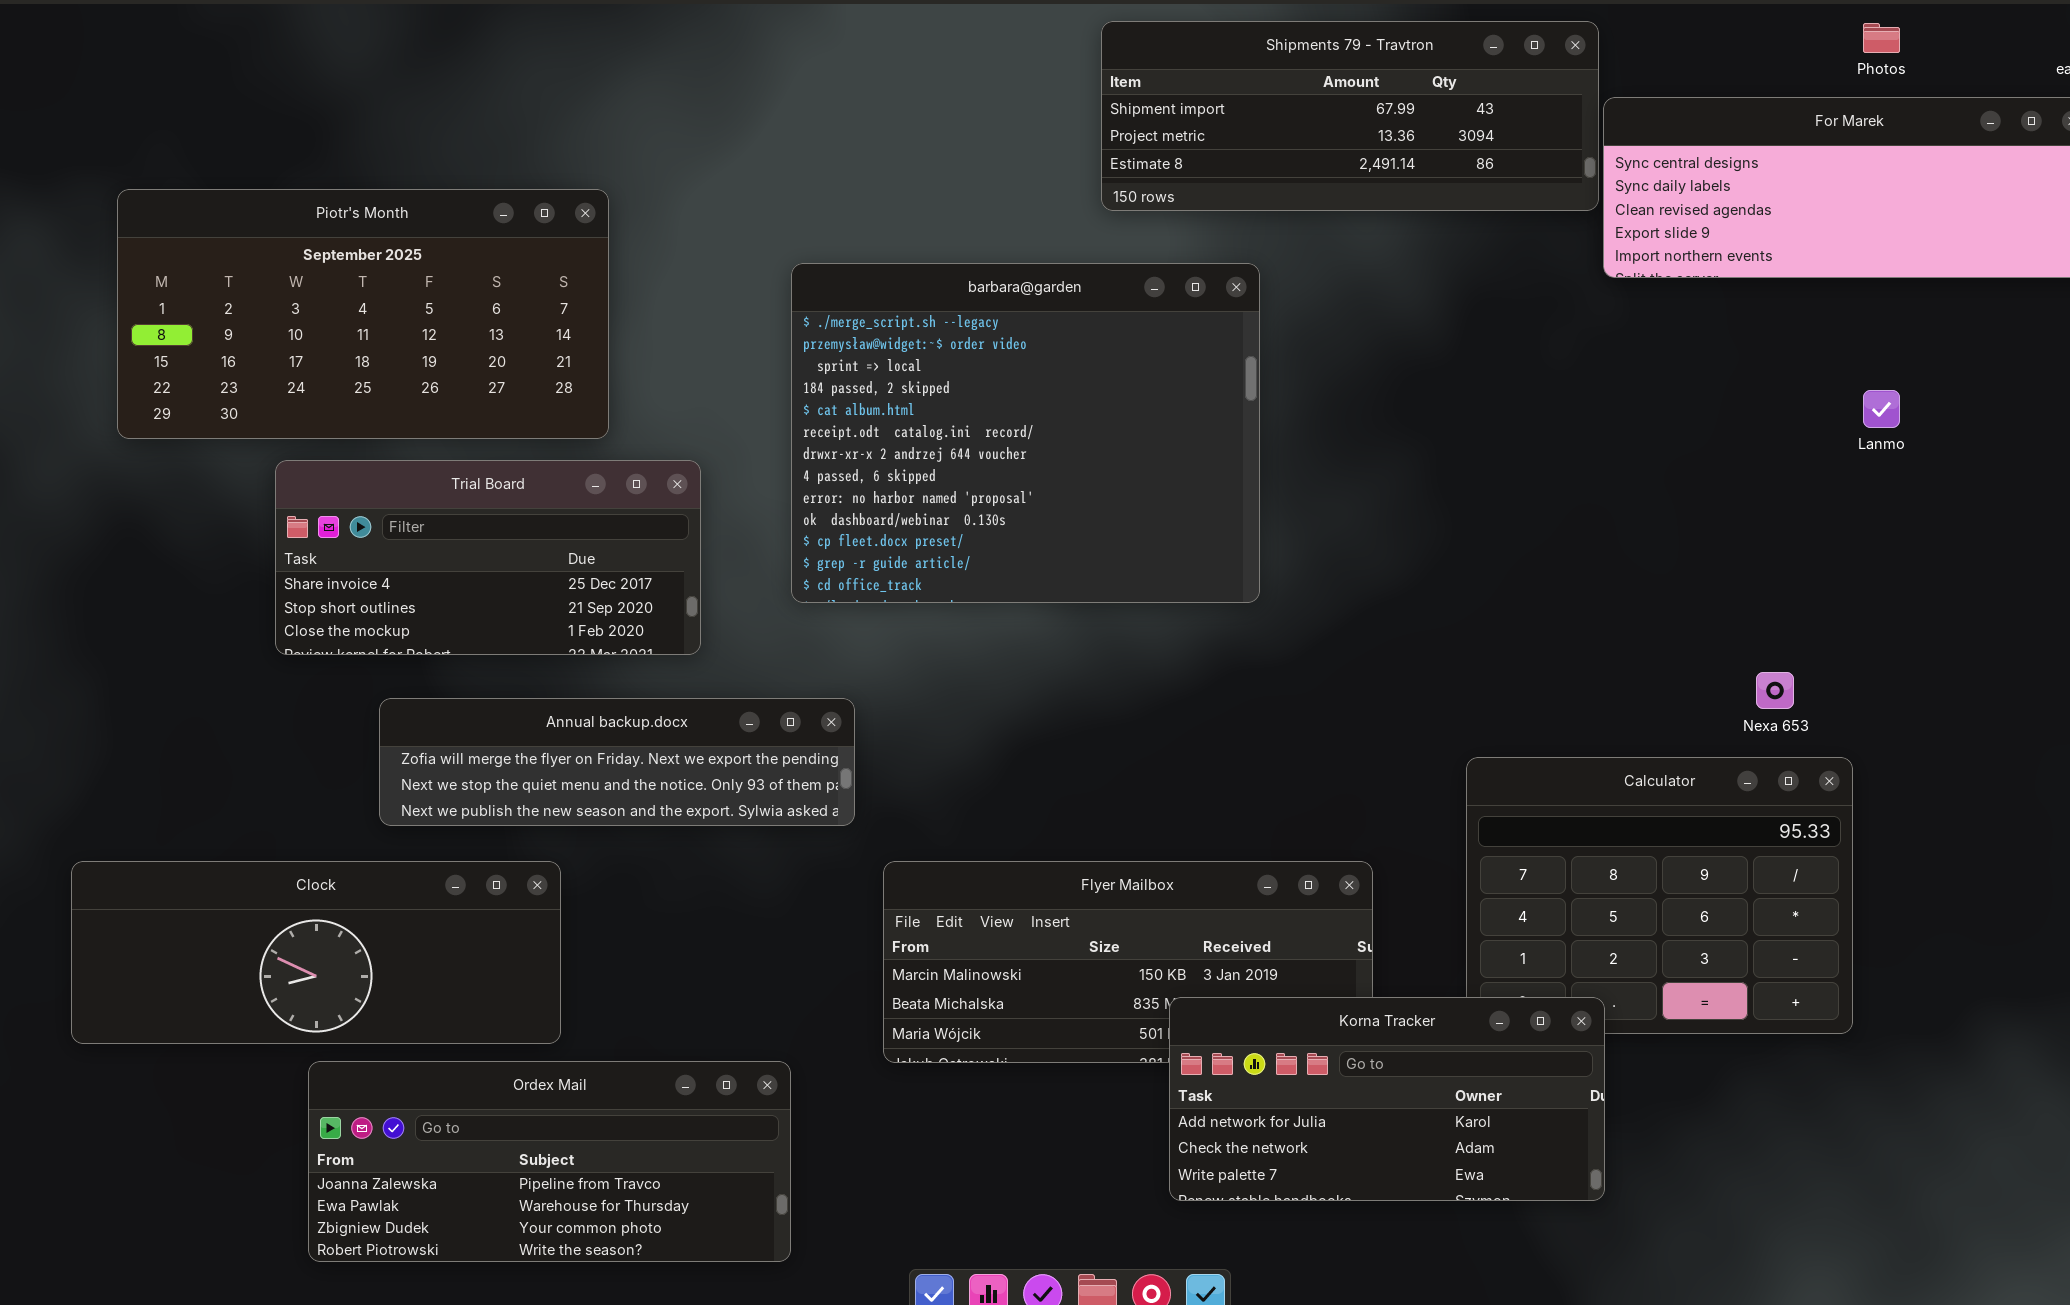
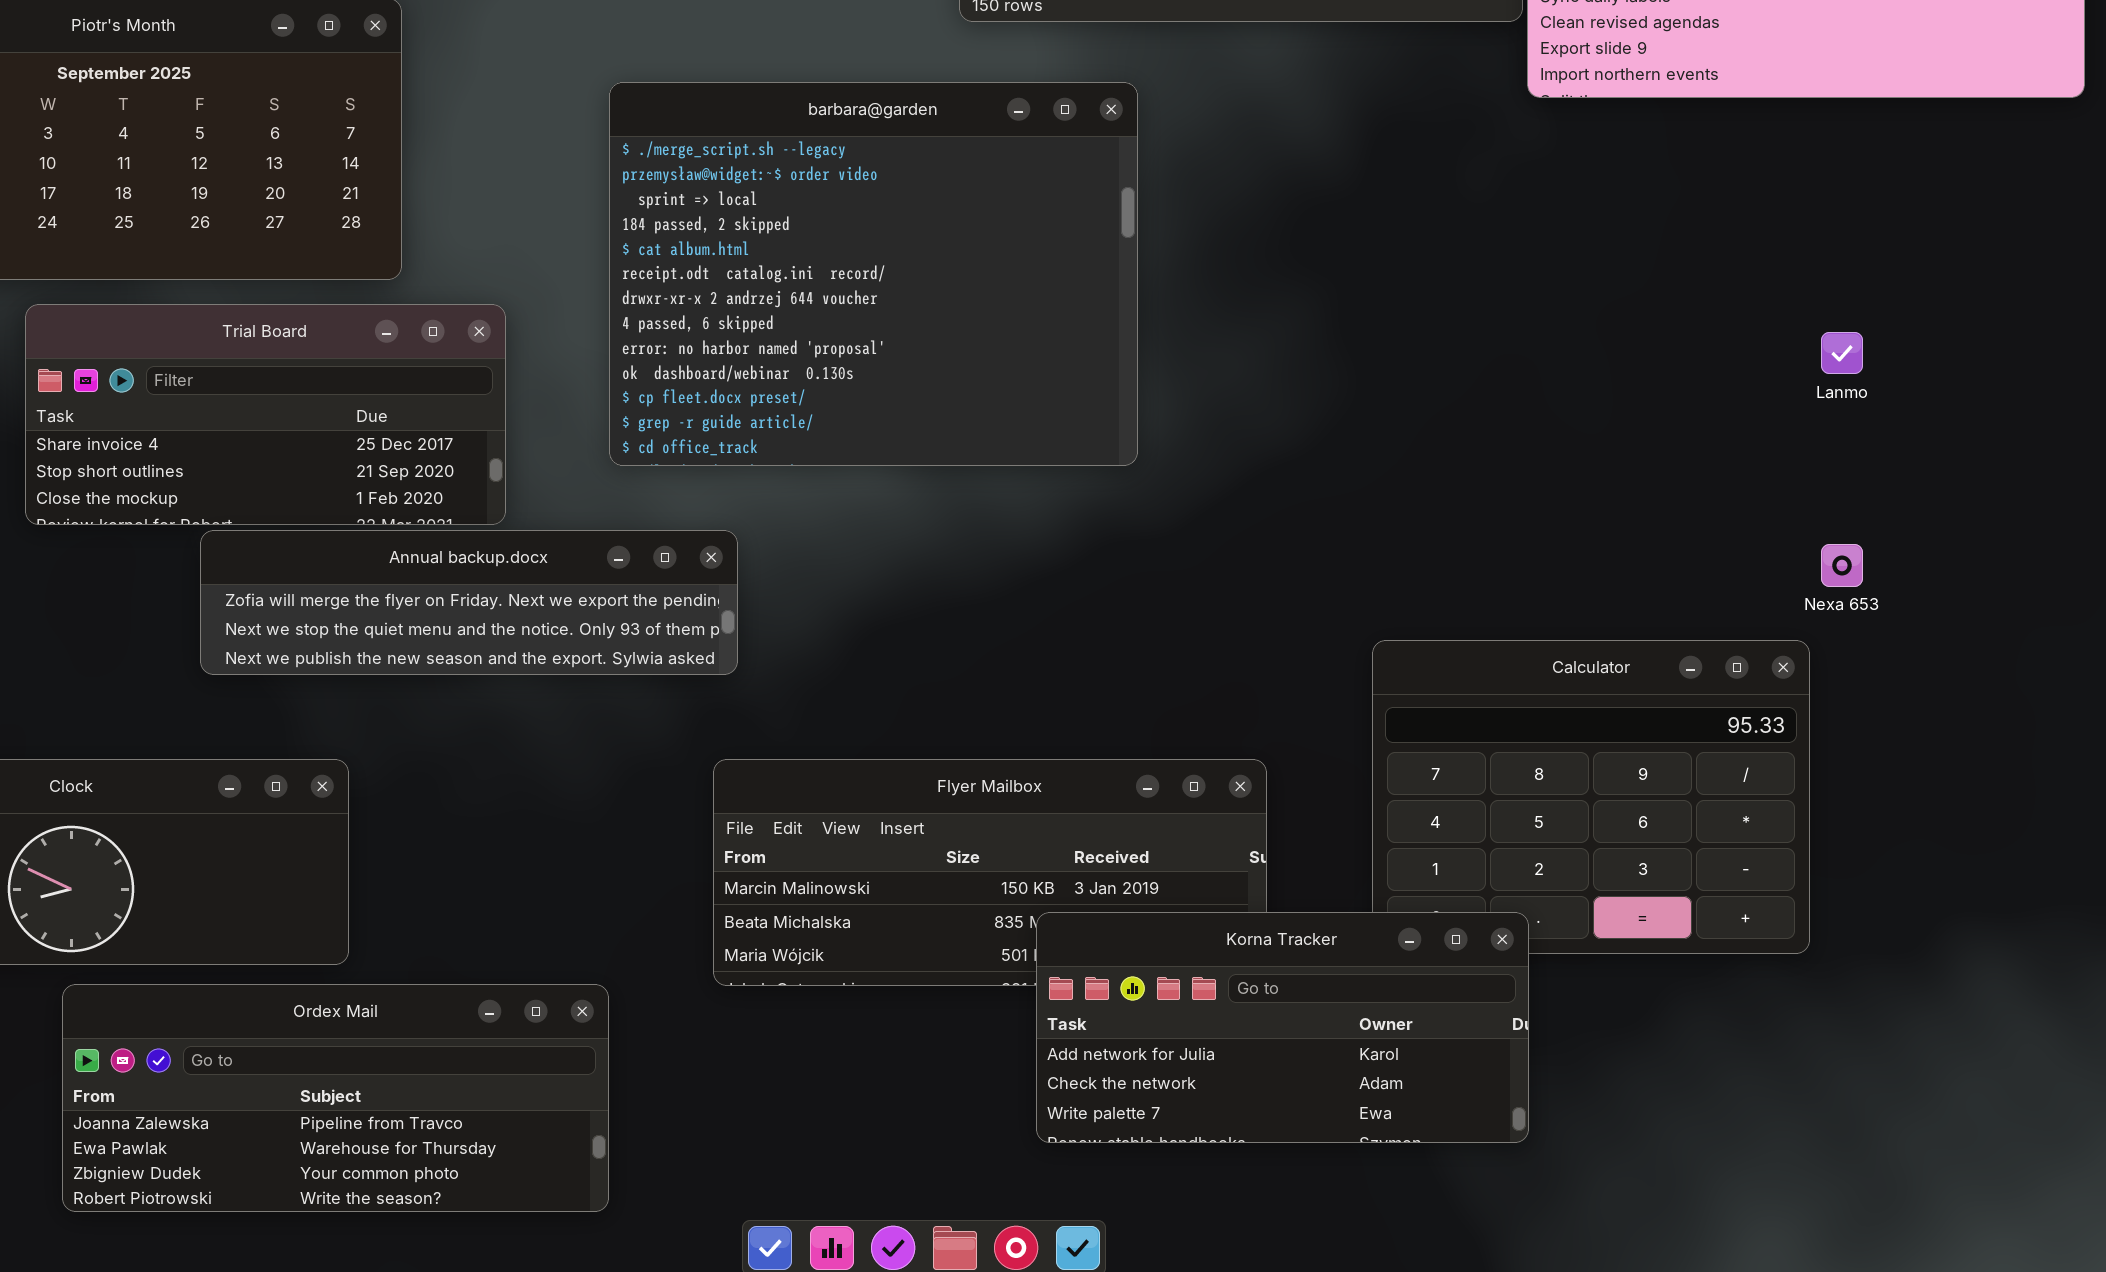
Lanmo: [1863,390,1900,428] -> [1821,332,1863,374], moved
Nexa 653: [1756,672,1794,709] -> [1821,544,1863,587], moved
Annual backup.docx: [379,698,855,826] -> [200,530,738,675], moved

